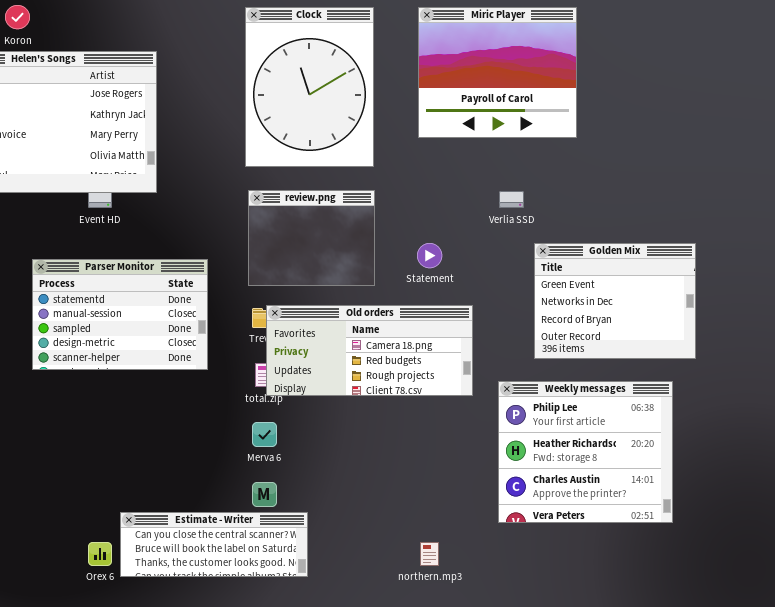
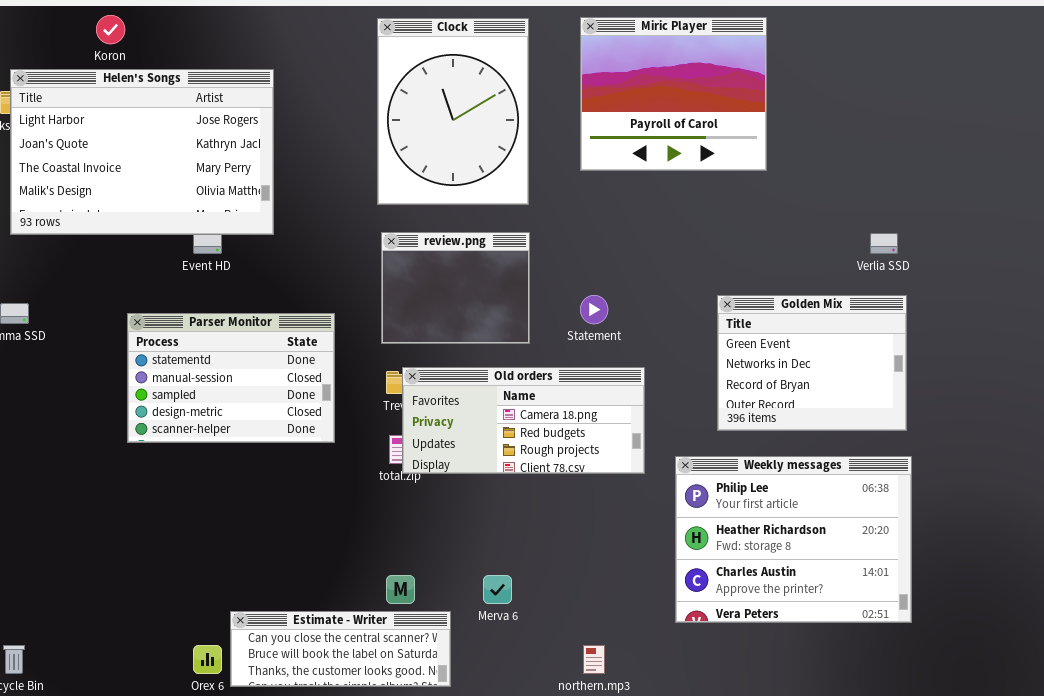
Verlia SSD: [499,191,524,208] -> [870,233,898,254], moved
Weekly messages: [498,381,673,523] -> [675,456,912,623], resized
Merva 6: [252,422,277,447] -> [483,575,512,604], moved

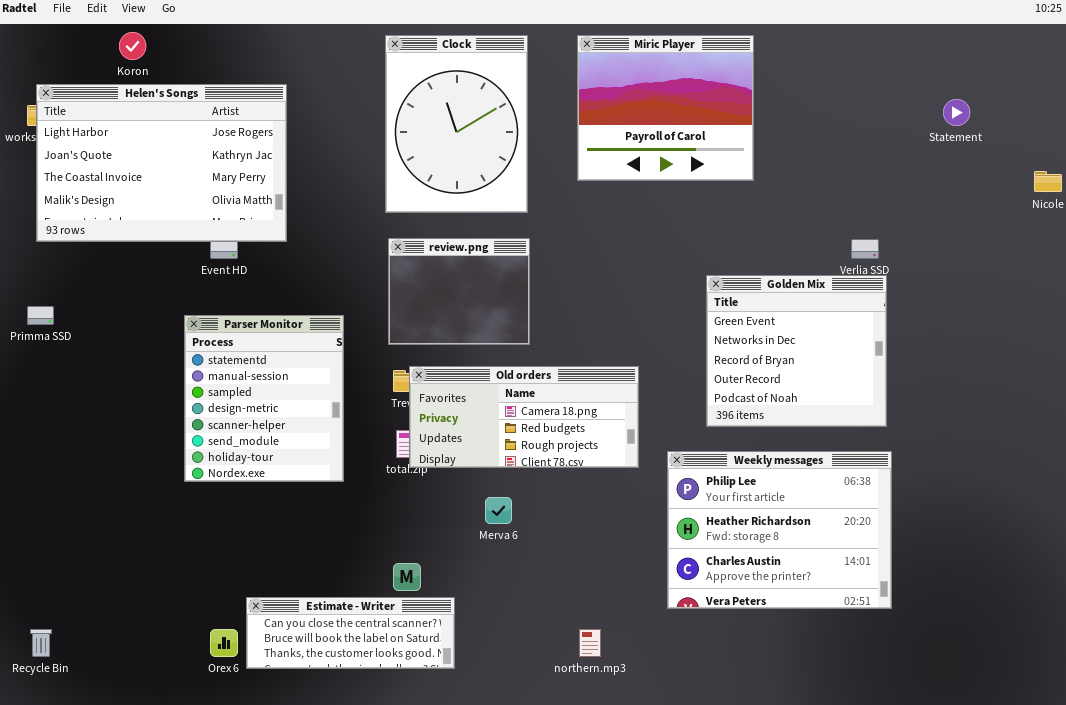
Statement: [580,295,608,324] -> [943,99,970,126], moved
Golden Mix: [717,295,907,431] -> [706,275,887,427], resized
Parser Monitor: [127,313,335,443] -> [184,315,344,482], resized
Merva 6: [483,575,512,604] -> [485,497,512,524], moved

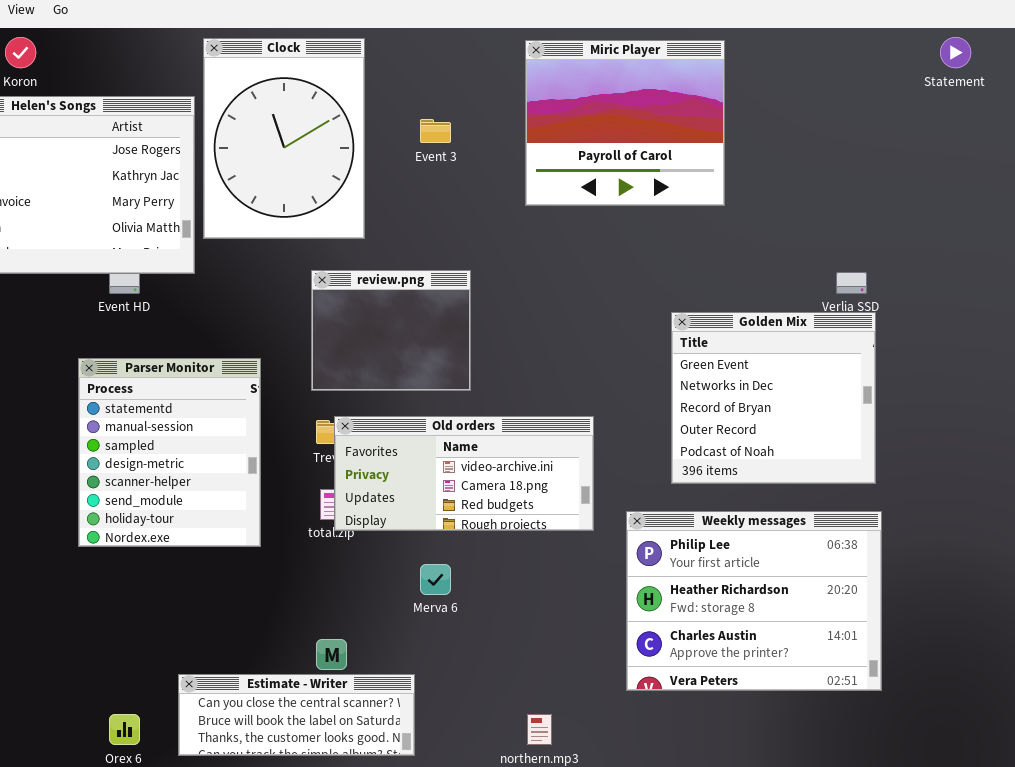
Clock: [385,35,528,213] -> [203,38,365,239], moved
Statement: [943,99,970,126] -> [940,37,971,68], moved
Old orders: [409,366,639,468] -> [334,416,594,531], scrolled up 1 row
Estimate - Writer: [246,597,455,669] -> [178,674,415,756], moved

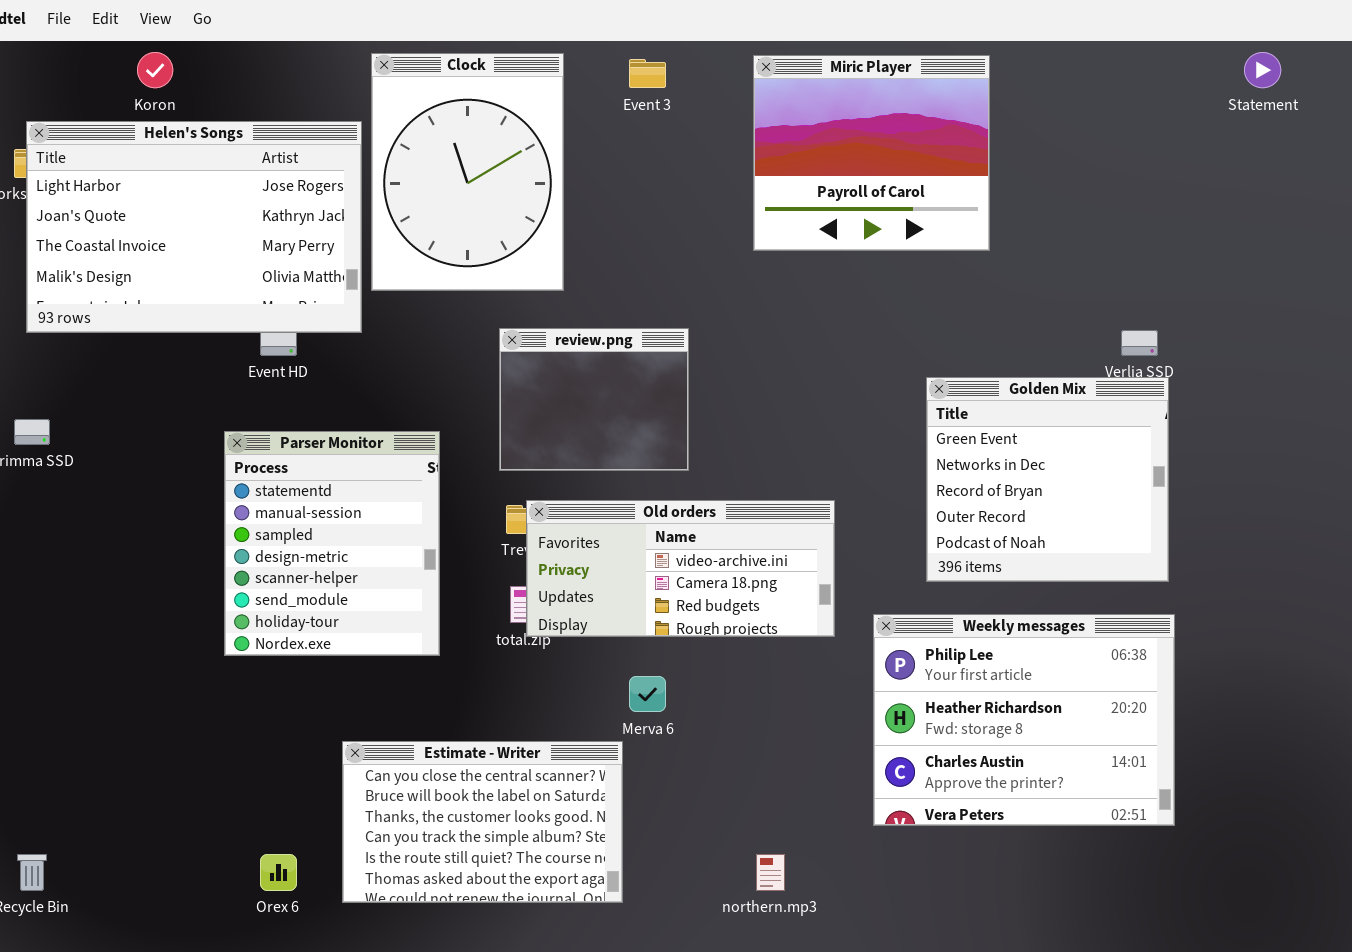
Event 3: [420,119,451,143] -> [629,59,666,88], moved
Estimate - Writer: [178,674,415,756] -> [342,741,623,903], resized

